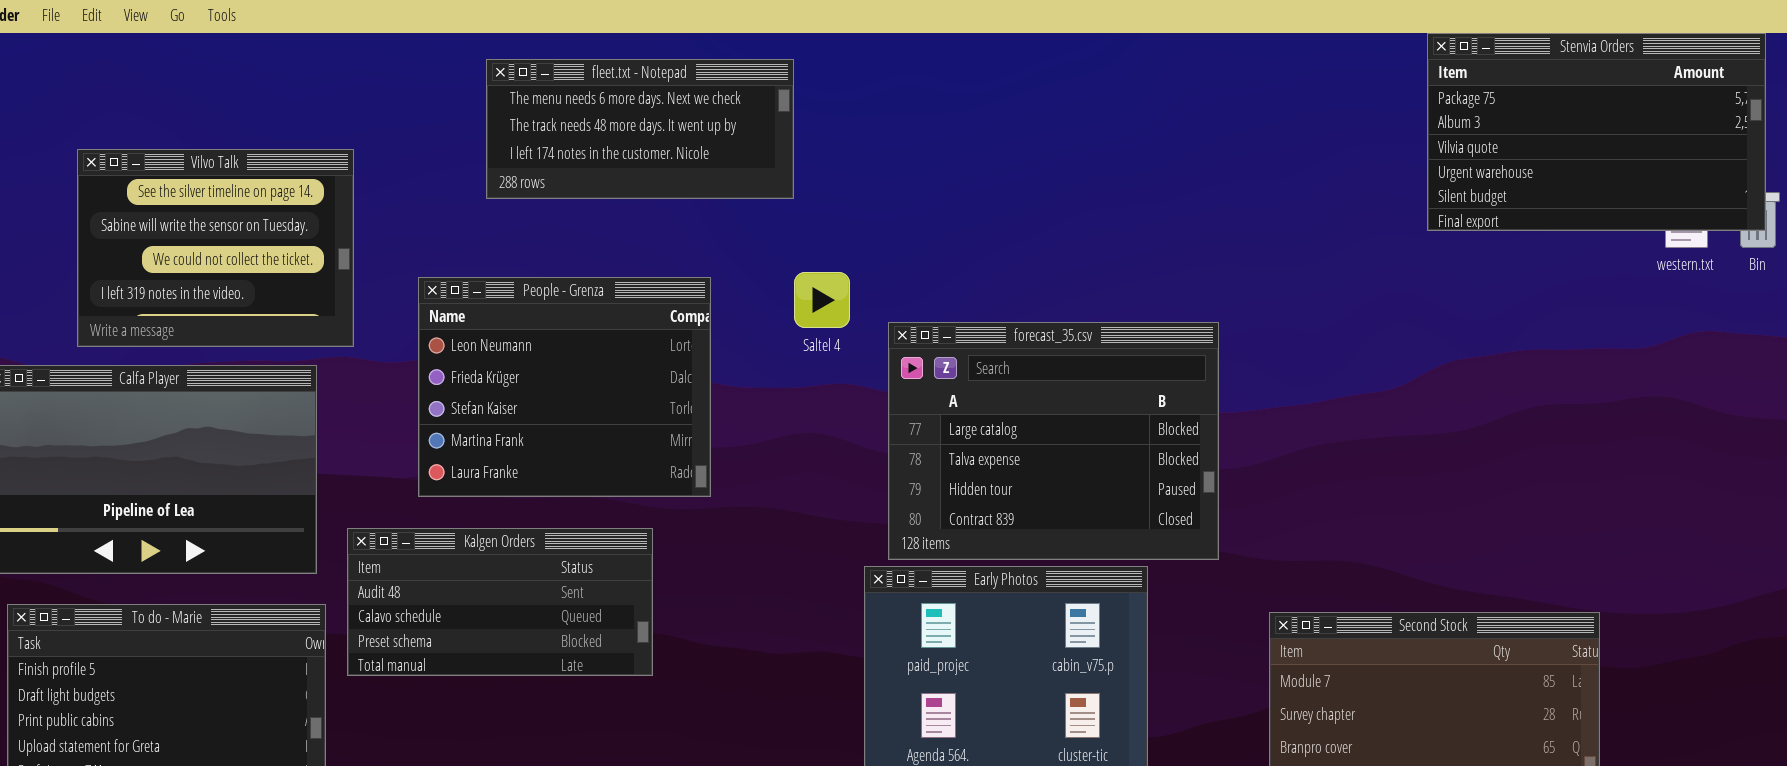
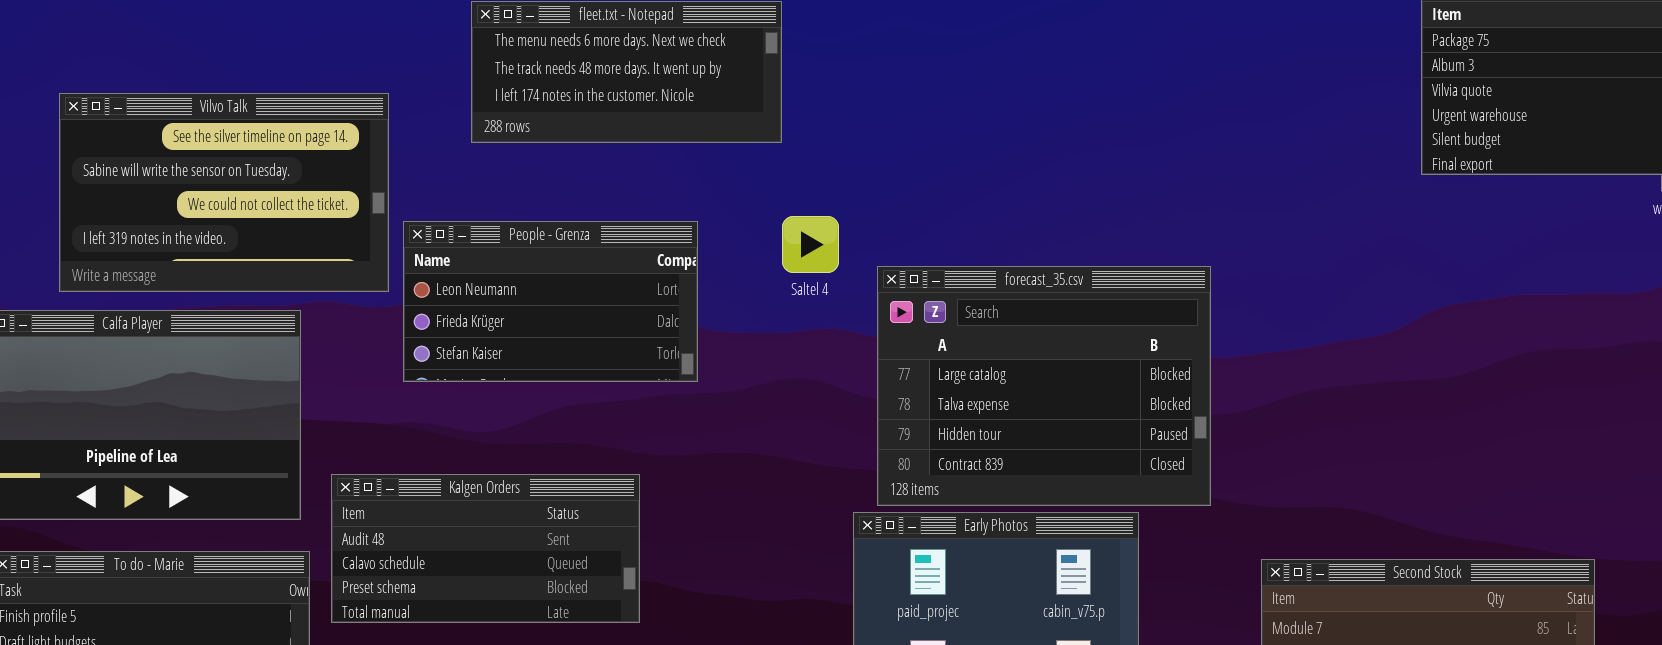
Vilvo Talk: [77,149,354,347] -> [59,93,389,292], resized
People - Grenza: [418,277,711,497] -> [403,221,698,382], resized

